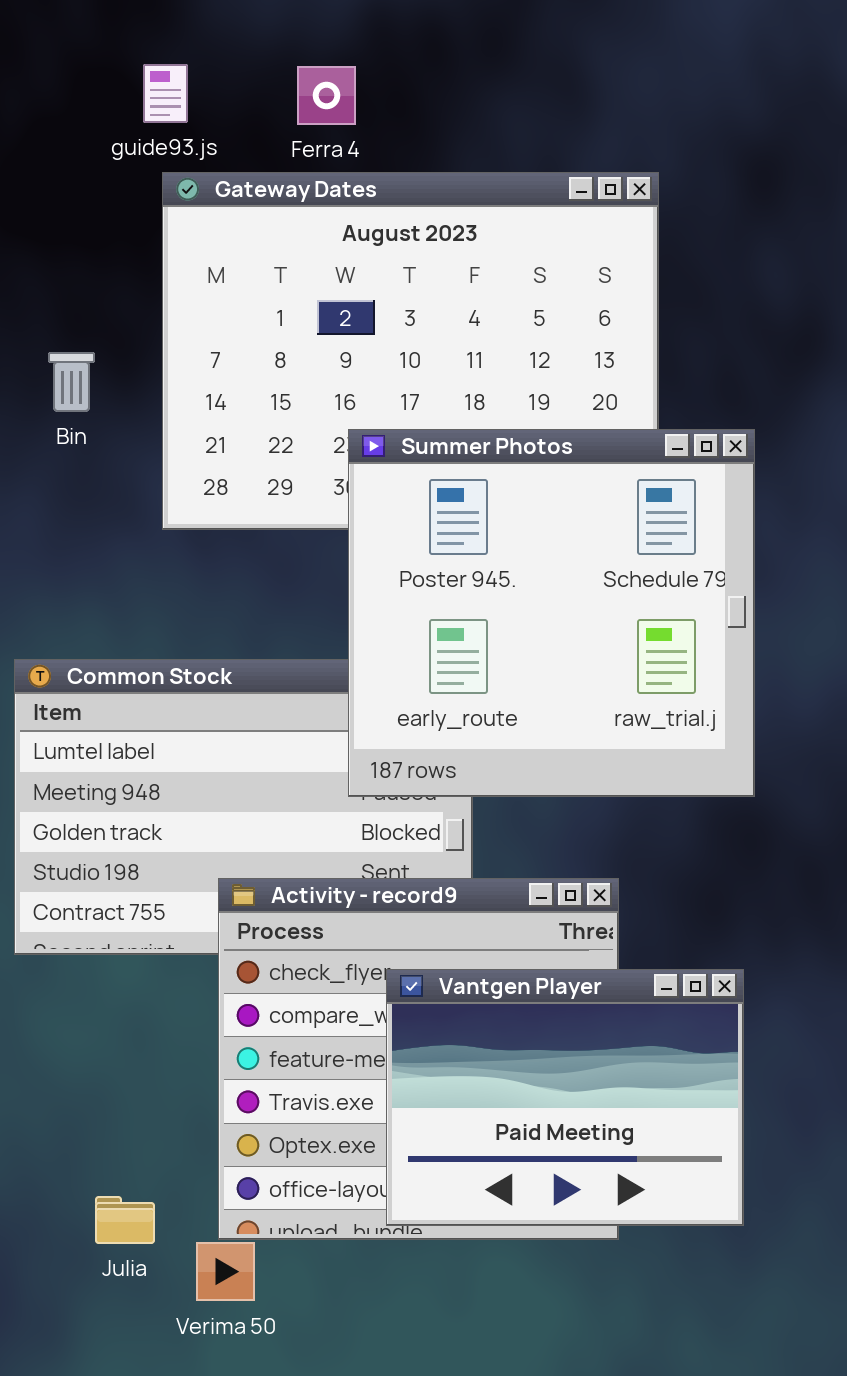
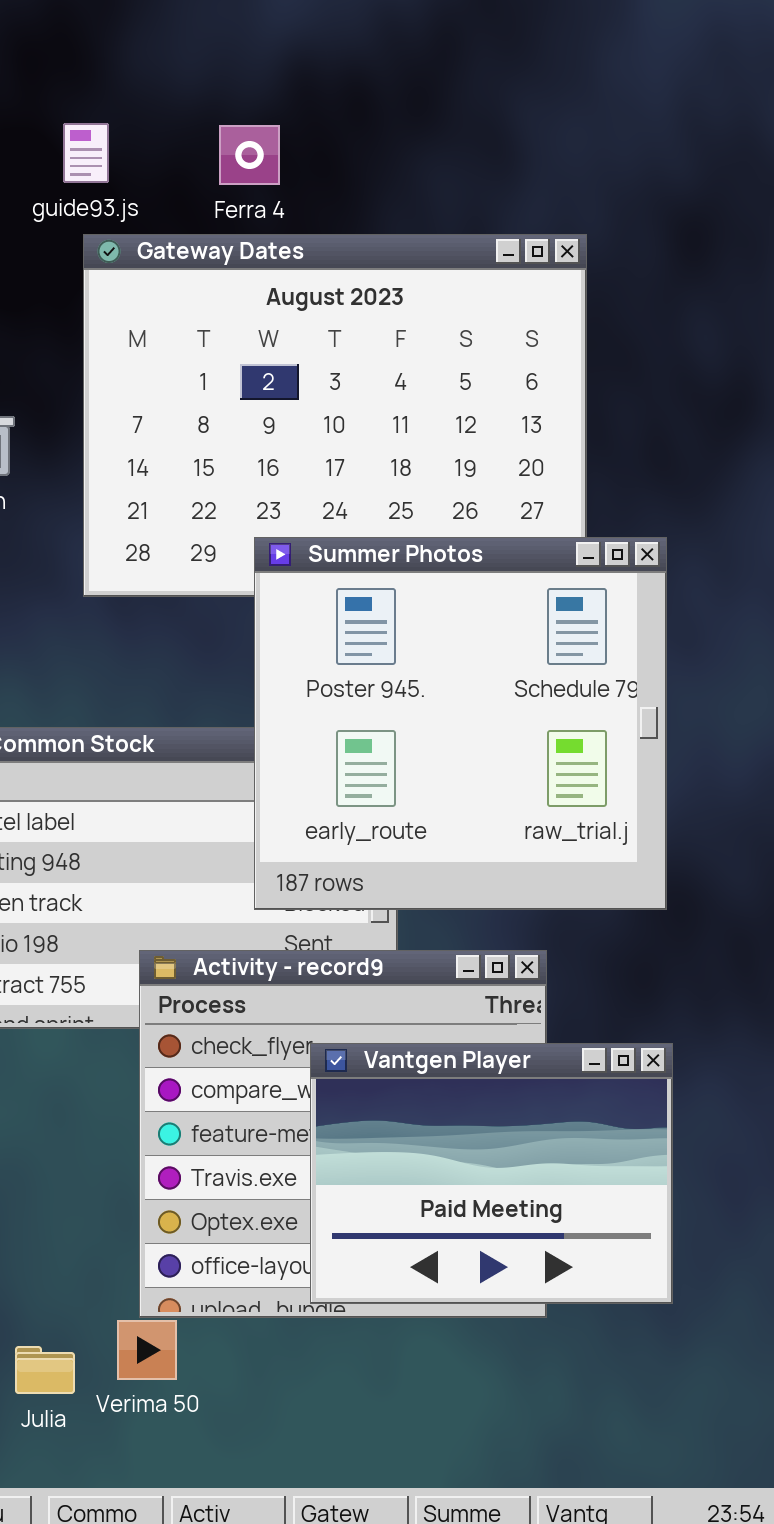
Summer Photos: [348,429,755,797] -> [254,537,667,910], moved
Julia: [95,1196,155,1244] -> [15,1346,75,1394], moved

